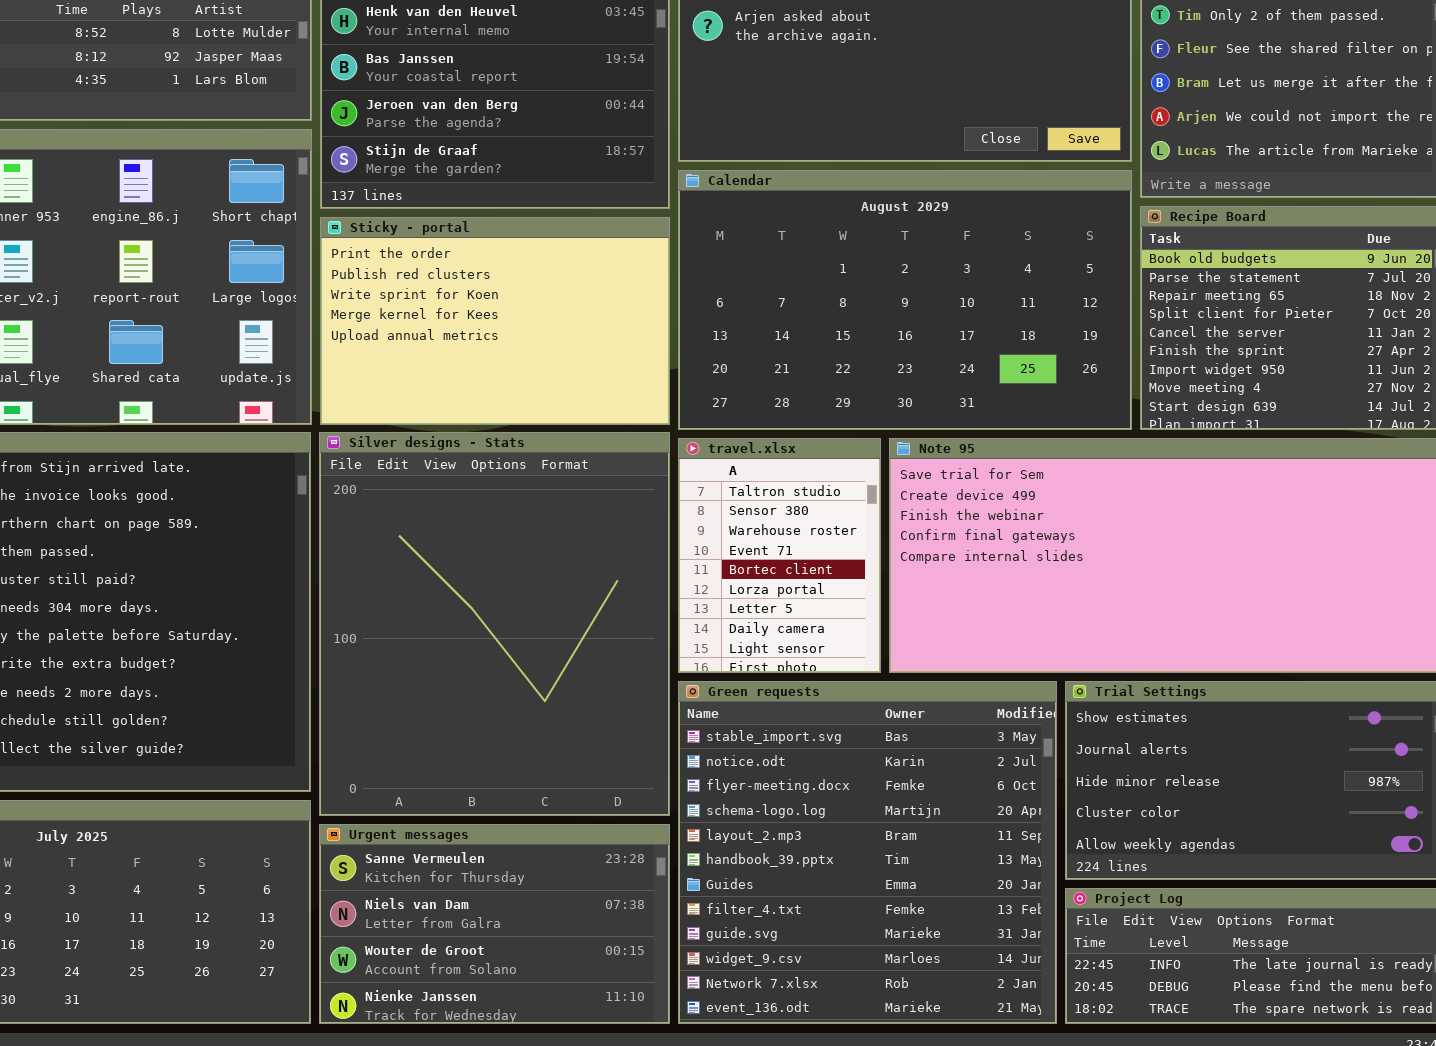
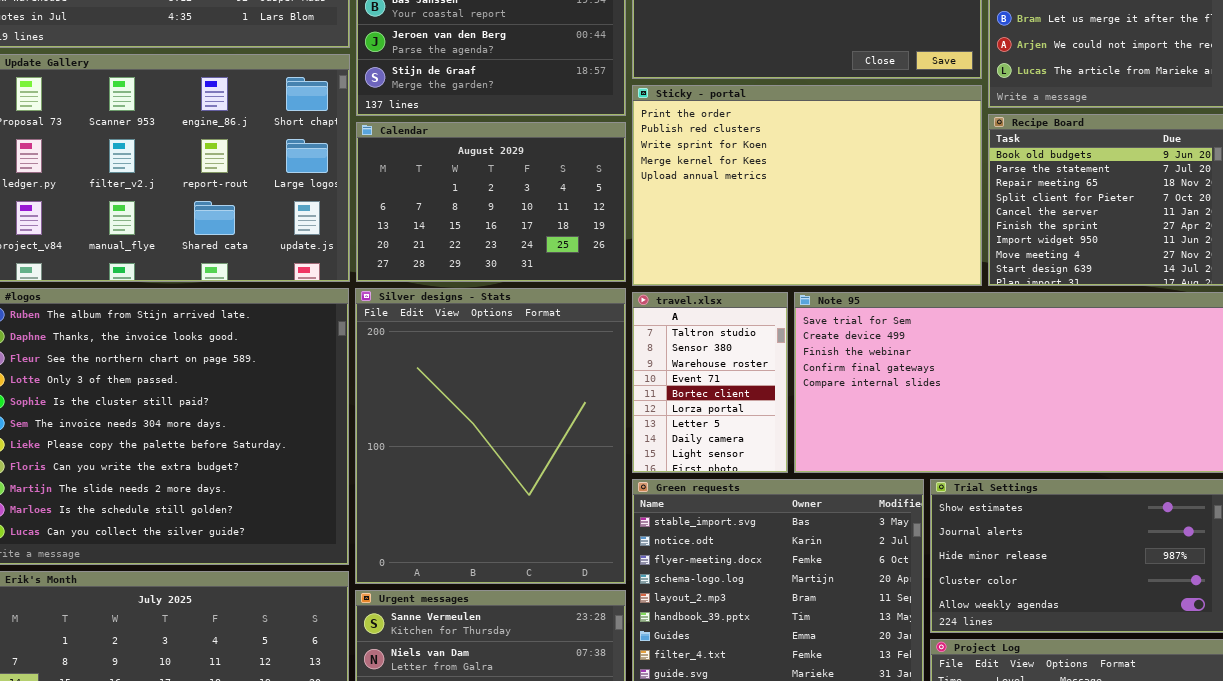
Calendar: [678,170,1132,430] -> [356,122,626,282], moved, resized
Sticky - portal: [320,217,670,425] -> [632,85,982,286], moved, resized

